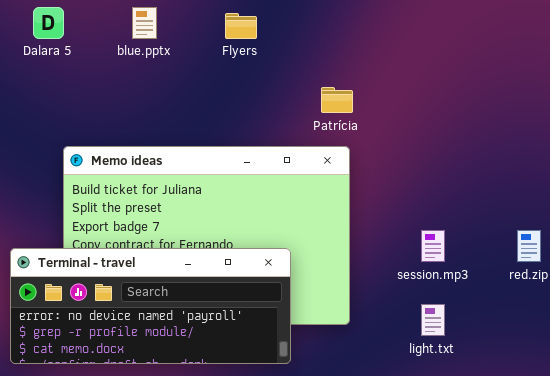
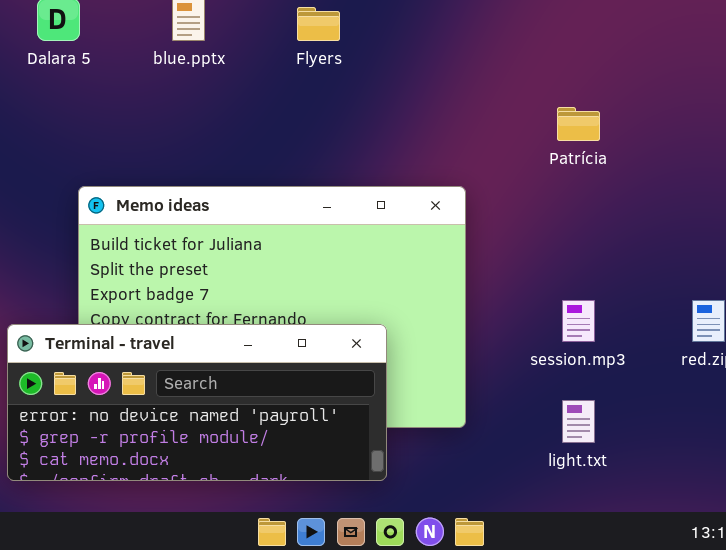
Patrícia: [321,87,353,113] -> [557,107,600,141], moved

